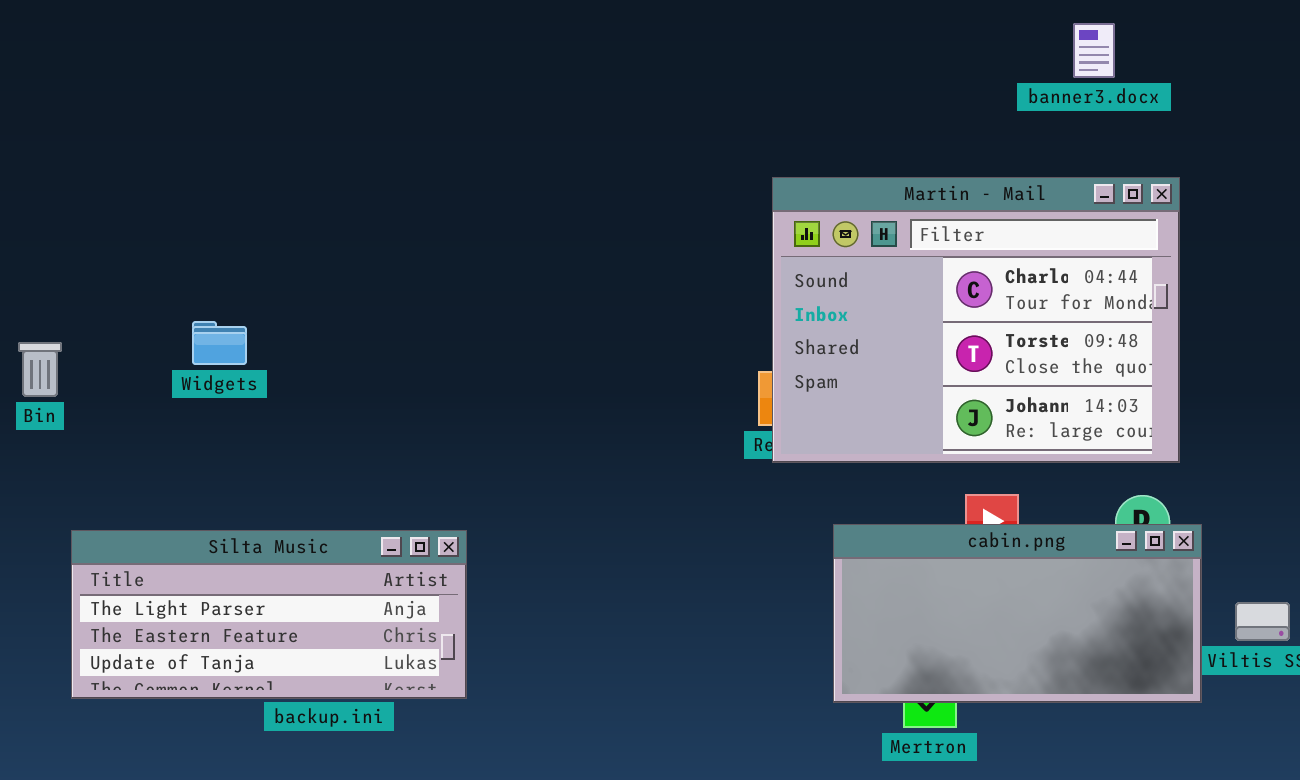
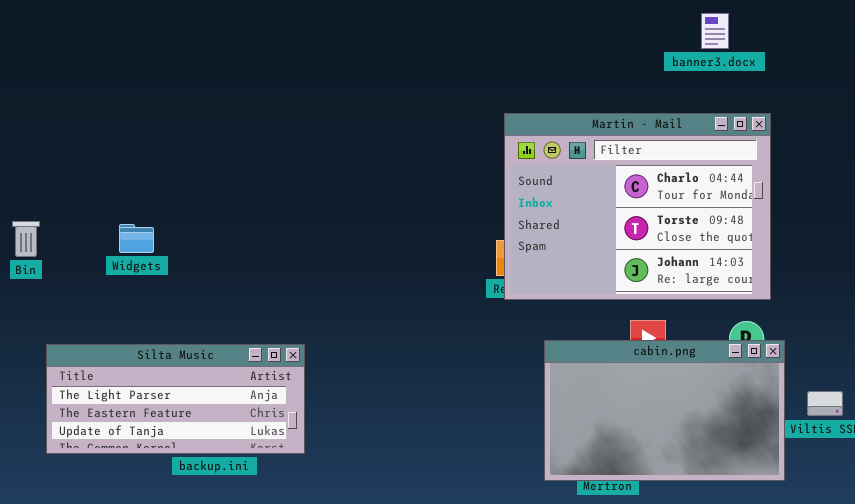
Widgets: [192,321,247,365] -> [119,224,154,253], moved
cabin.png: [833,524,1202,703] -> [544,340,785,481], resized

